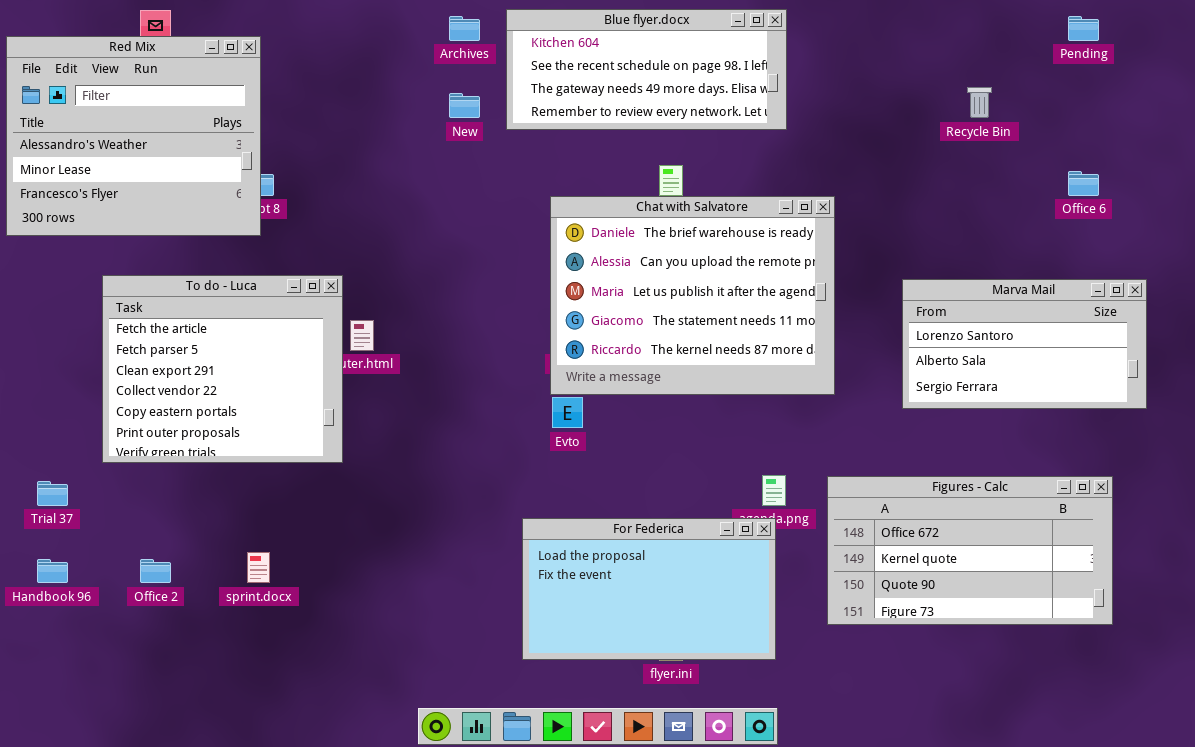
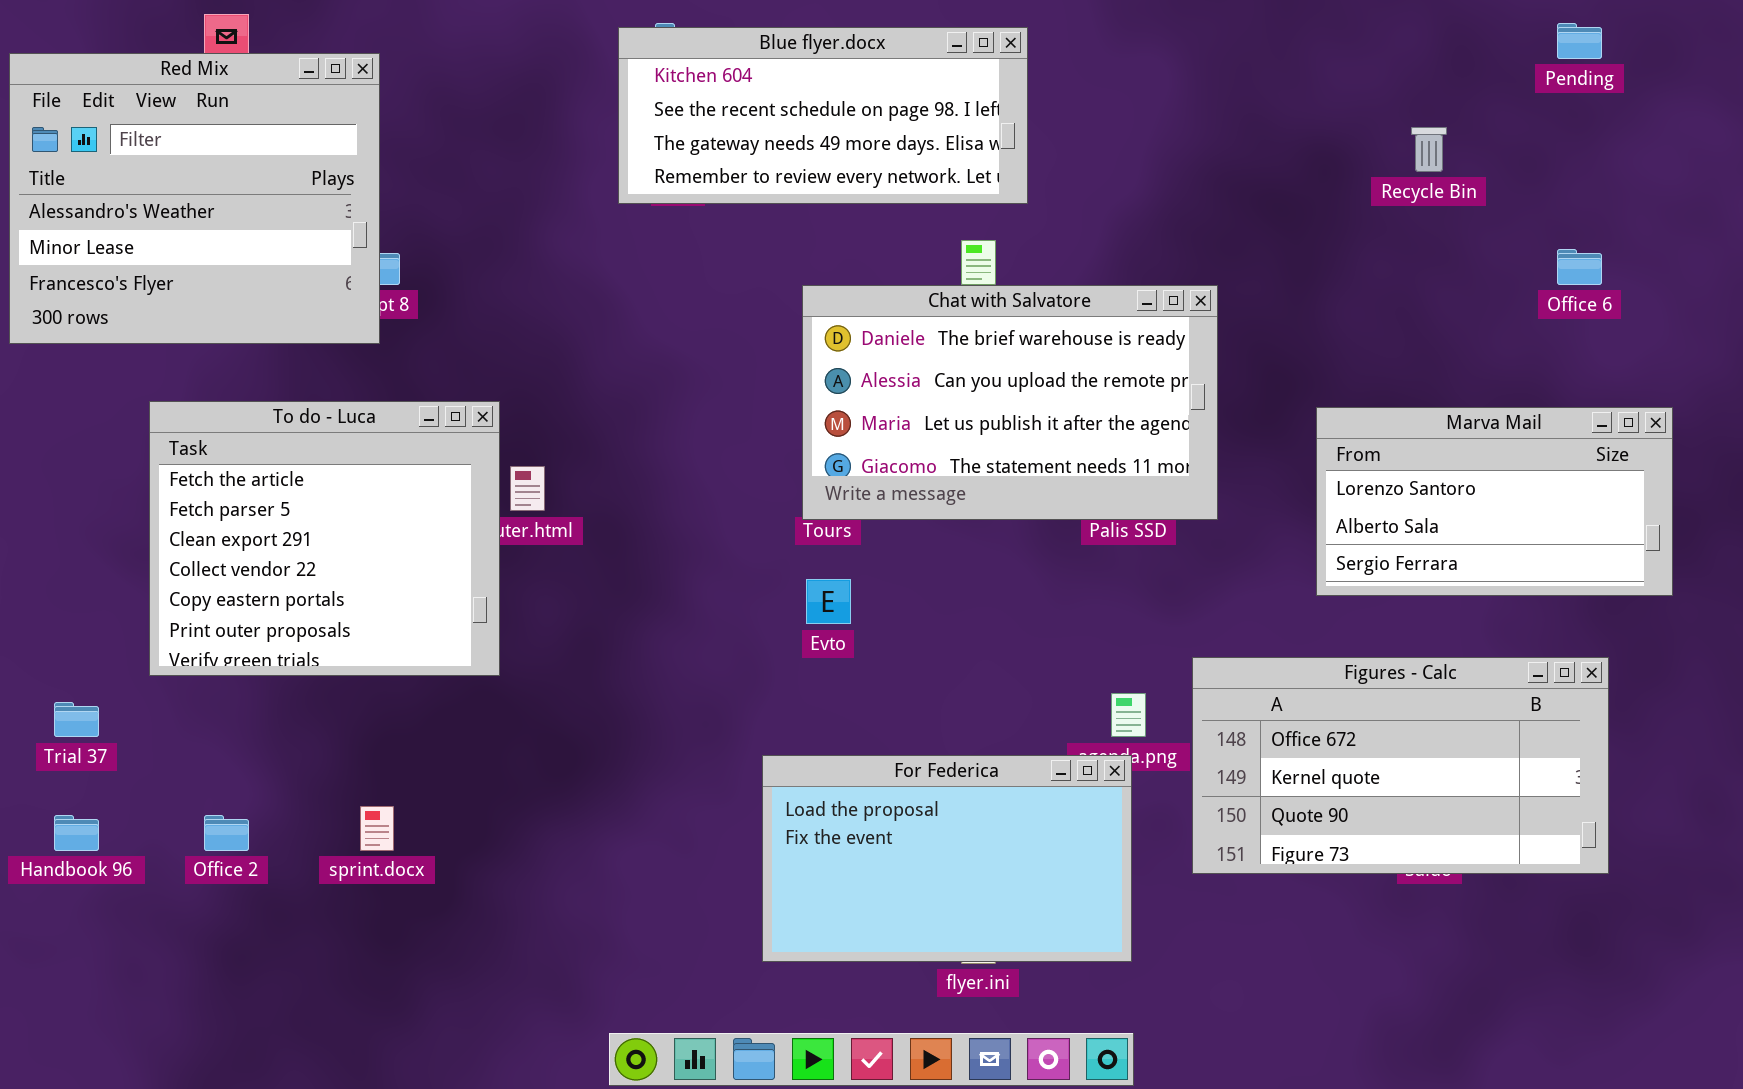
Blue flyer.docx: [506,9,787,130] -> [618,27,1028,204], moved
Chat with Salvatore: [550,196,835,395] -> [802,285,1218,520], resized
Figures - Calc: [827,476,1113,625] -> [1192,657,1609,874], moved

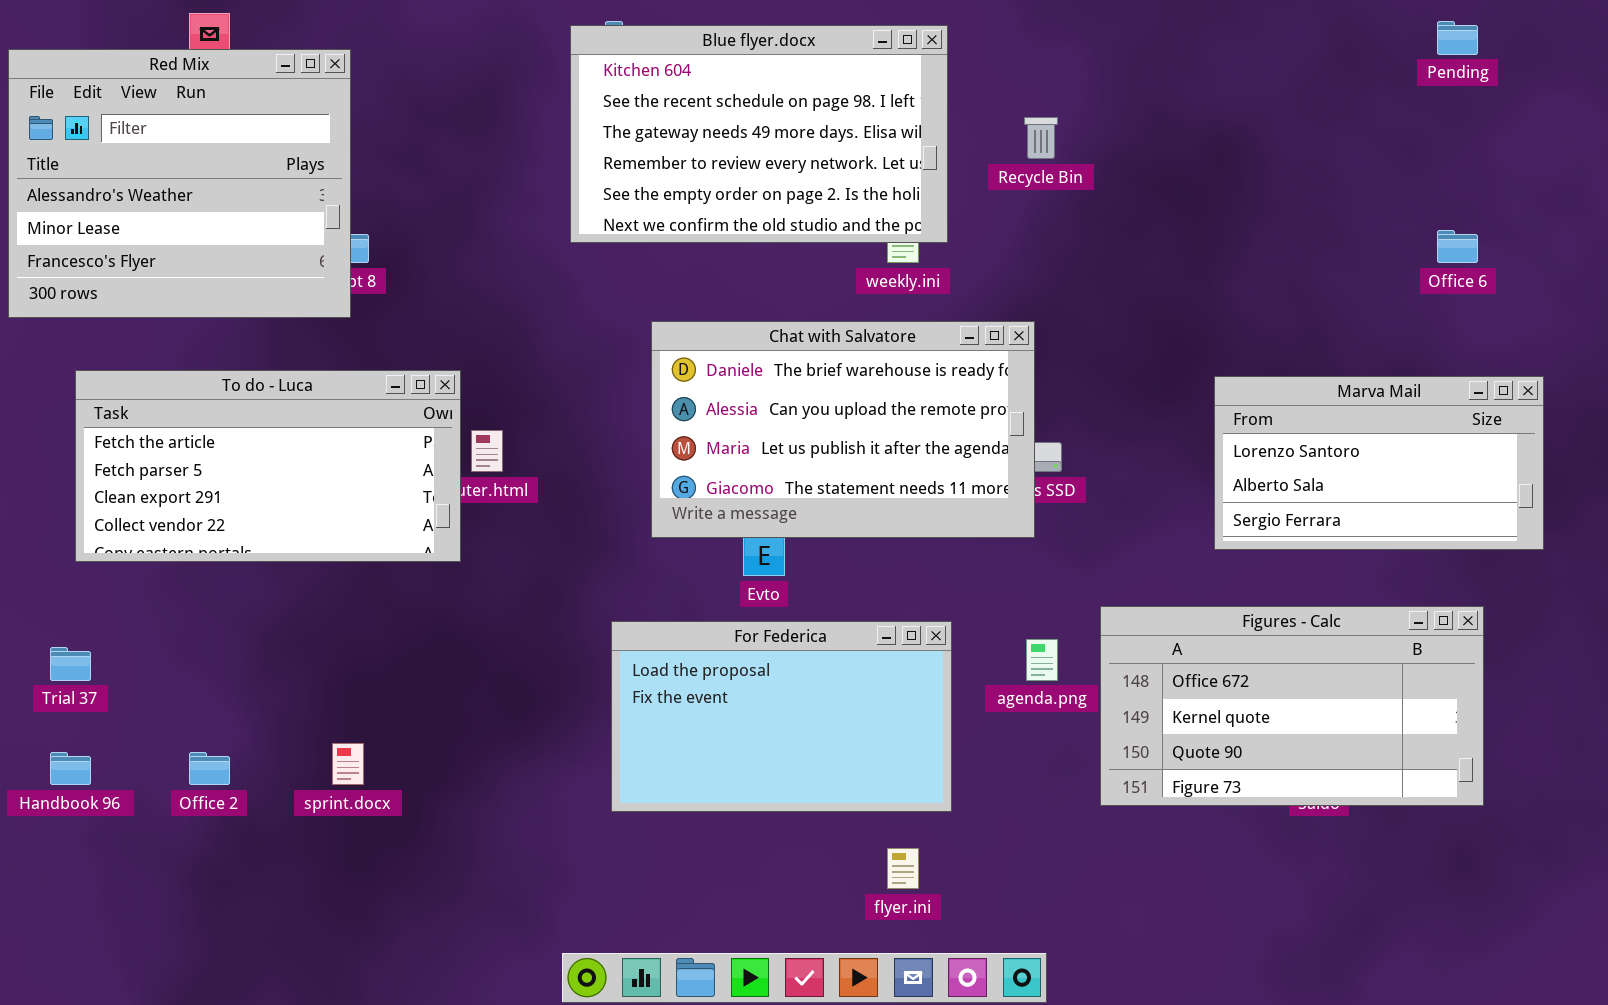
Blue flyer.docx: [618,27,1028,204] -> [570,25,948,243], resized
Recycle Bin: [1411,127,1447,172] -> [1024,117,1058,159], moved
Chat with Salvatore: [802,285,1218,520] -> [651,321,1035,538], moved
To do - Luca: [149,401,500,676] -> [75,370,461,562], resized
For Federica: [762,755,1132,962] -> [611,621,952,812], moved

